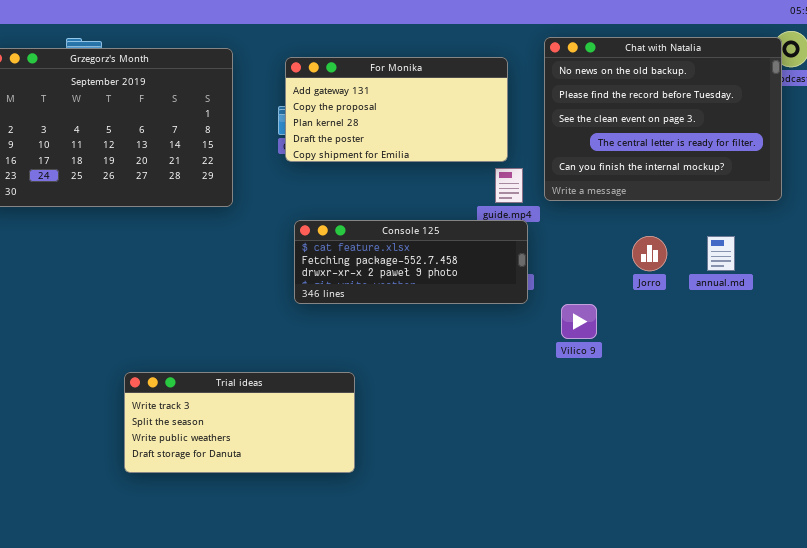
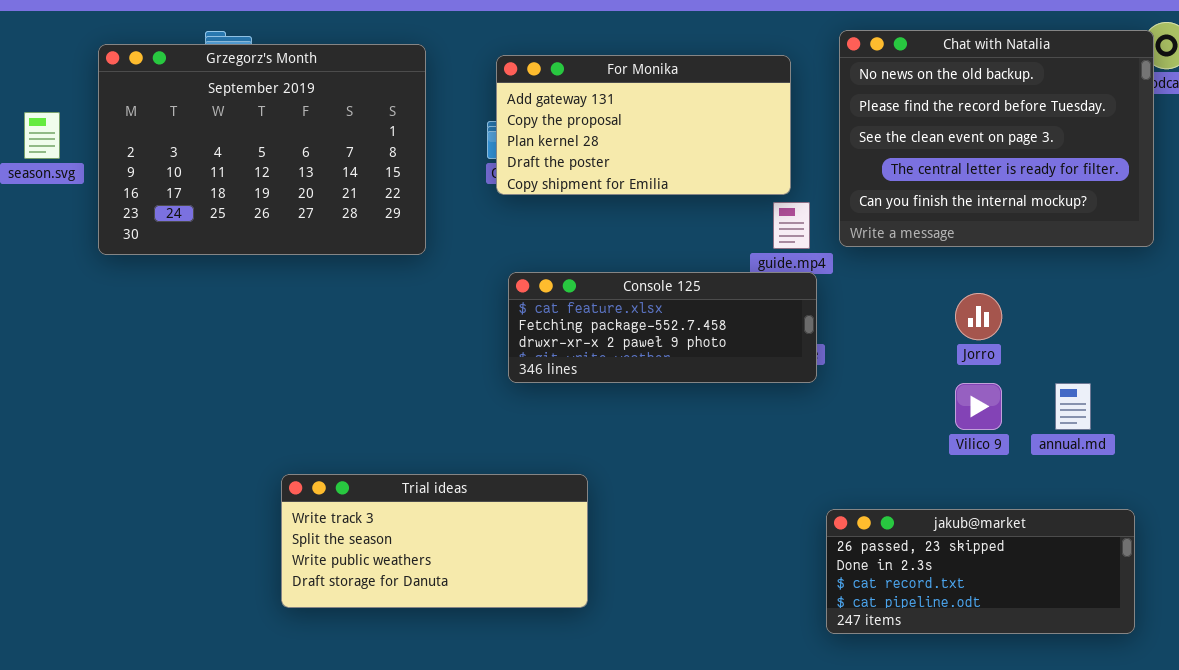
annual.md: [707,236,735,271] -> [1055,383,1091,430], moved
Vilico 9: [561,304,597,339] -> [955,383,1002,430], moved
jakub@market: none -> [826,509,1135,634], opened

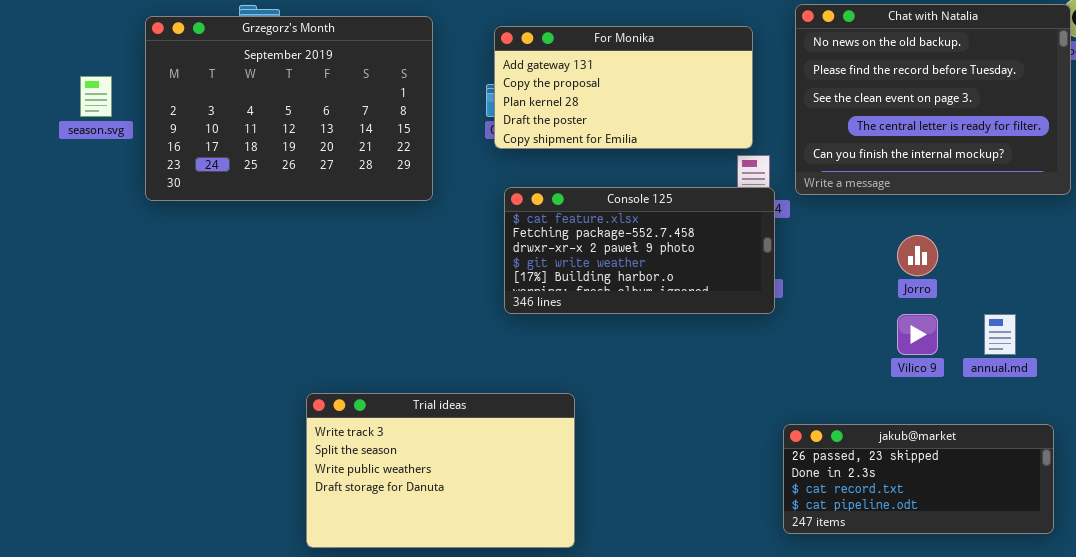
Console 125: [508,272,817,383] -> [504,187,775,314], resized
Trial ideas: [281,474,588,608] -> [306,393,575,548], resized

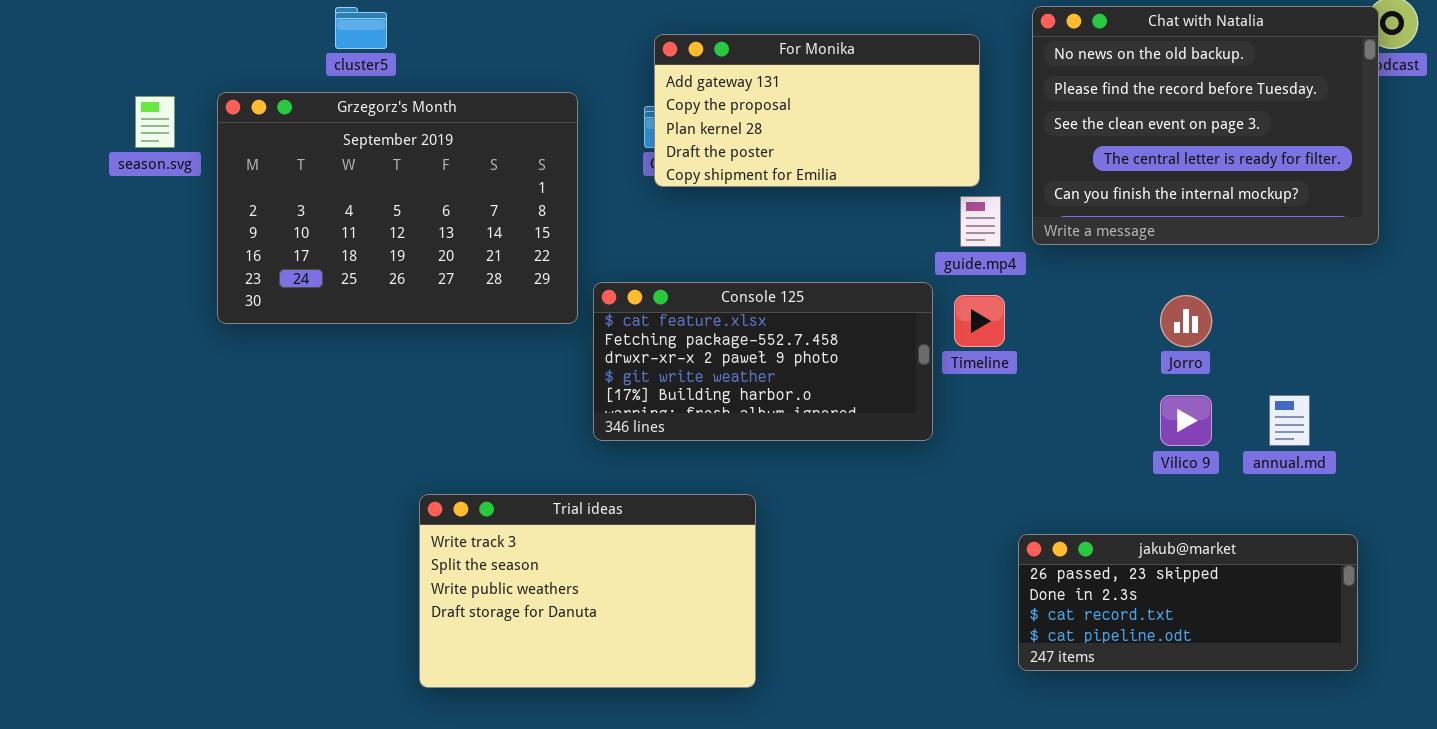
Grzegorz's Month: [145,16,433,201] -> [217,92,578,324], moved
Console 125: [504,187,775,314] -> [593,282,933,441], moved

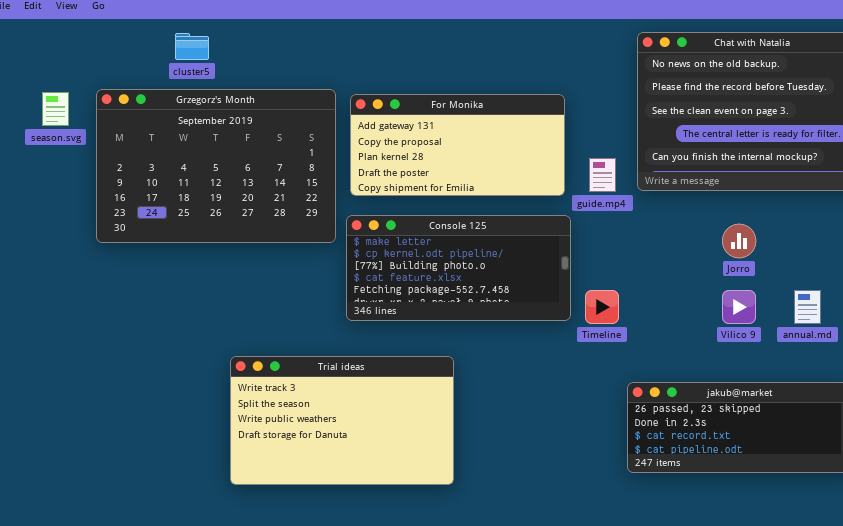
For Monika: [654,34,980,187] -> [350,94,565,196], moved
Console 125: [593,282,933,441] -> [346,215,571,321], scrolled up 3 rows
Timeline: [954,295,1005,347] -> [585,290,619,324], moved

